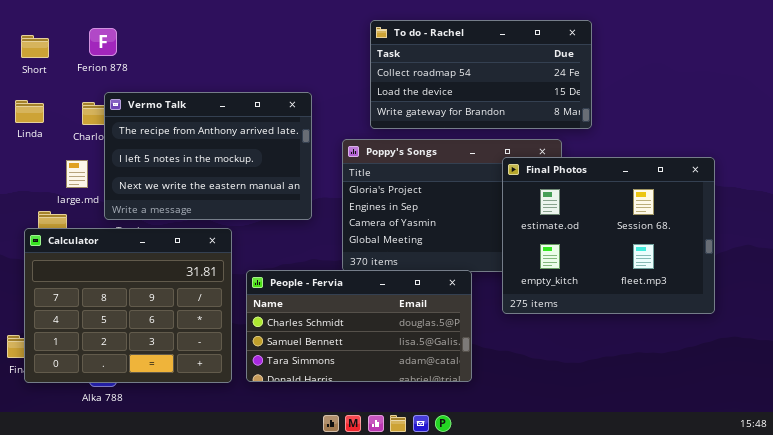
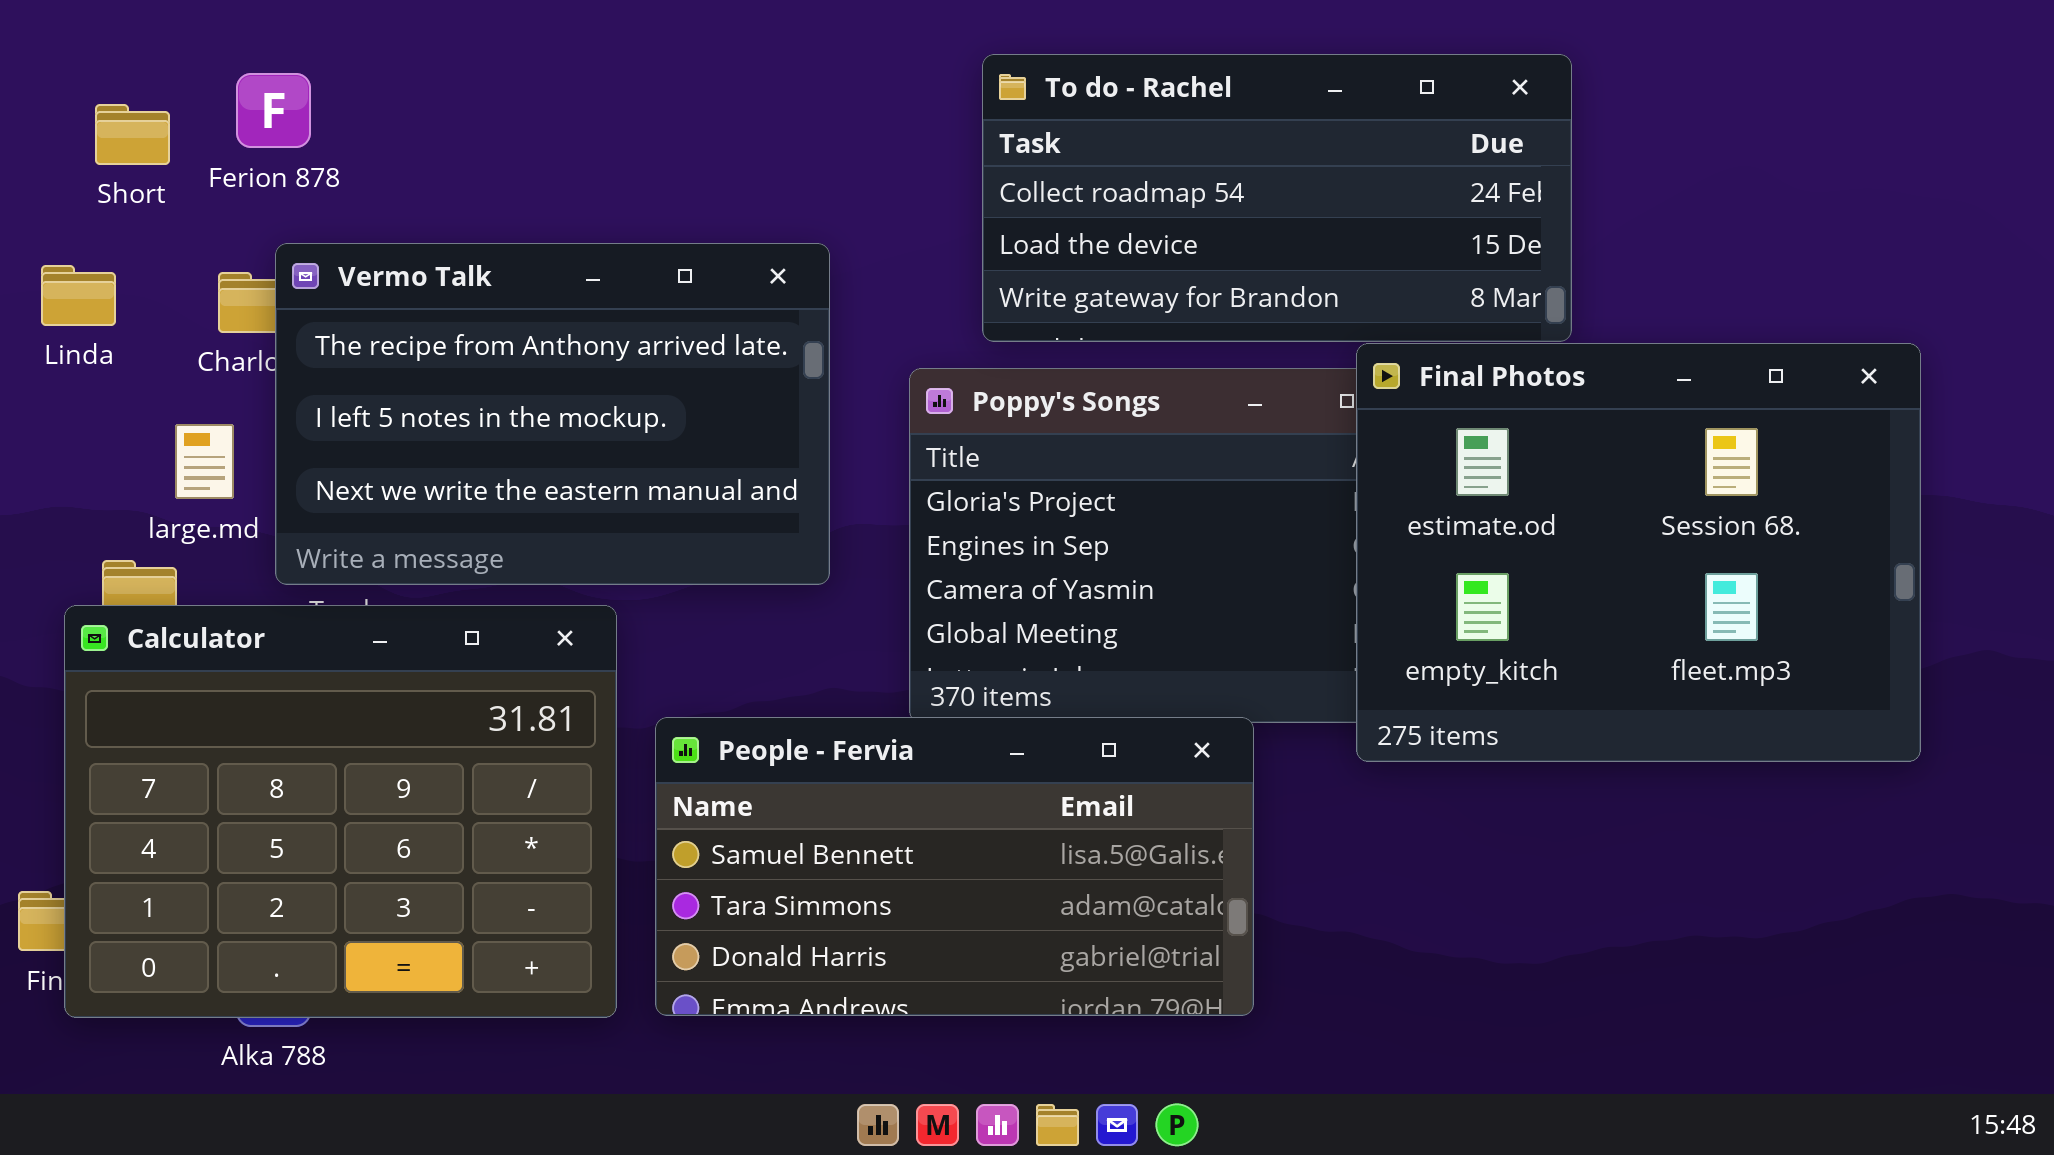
Short: [21,35,49,58] -> [95,104,170,165], moved
Final Photos: [502,157,715,314] -> [1356,343,1921,762], moved
People - Fervia: [246,270,472,382] -> [655,717,1254,1016], scrolled down 1 row

